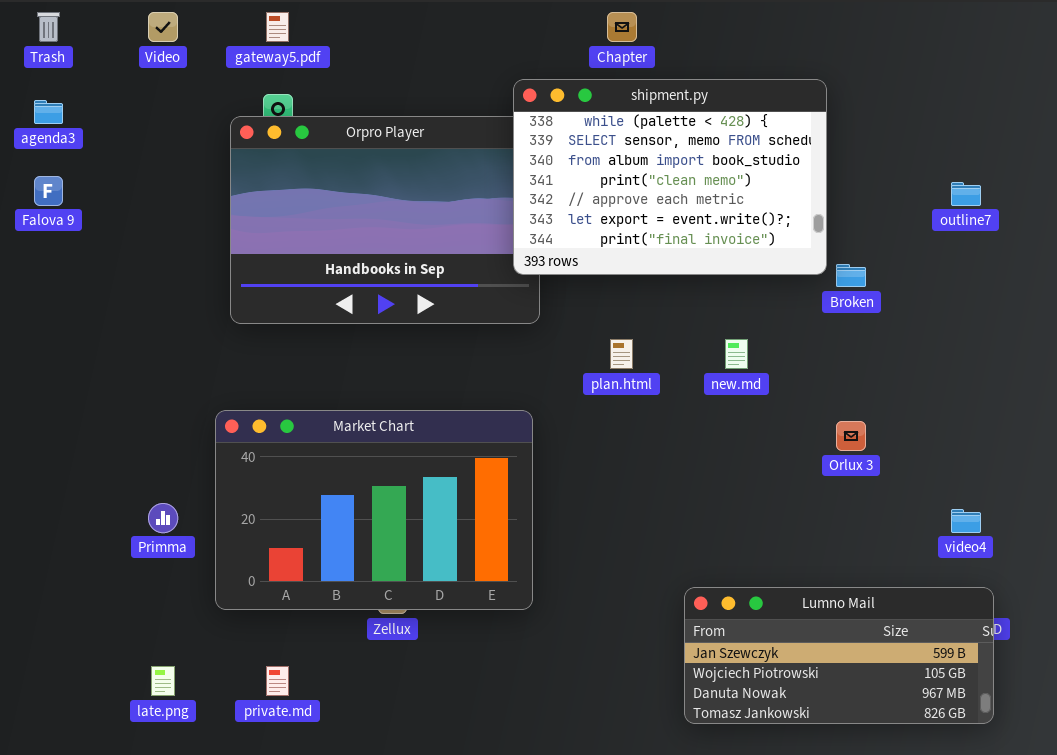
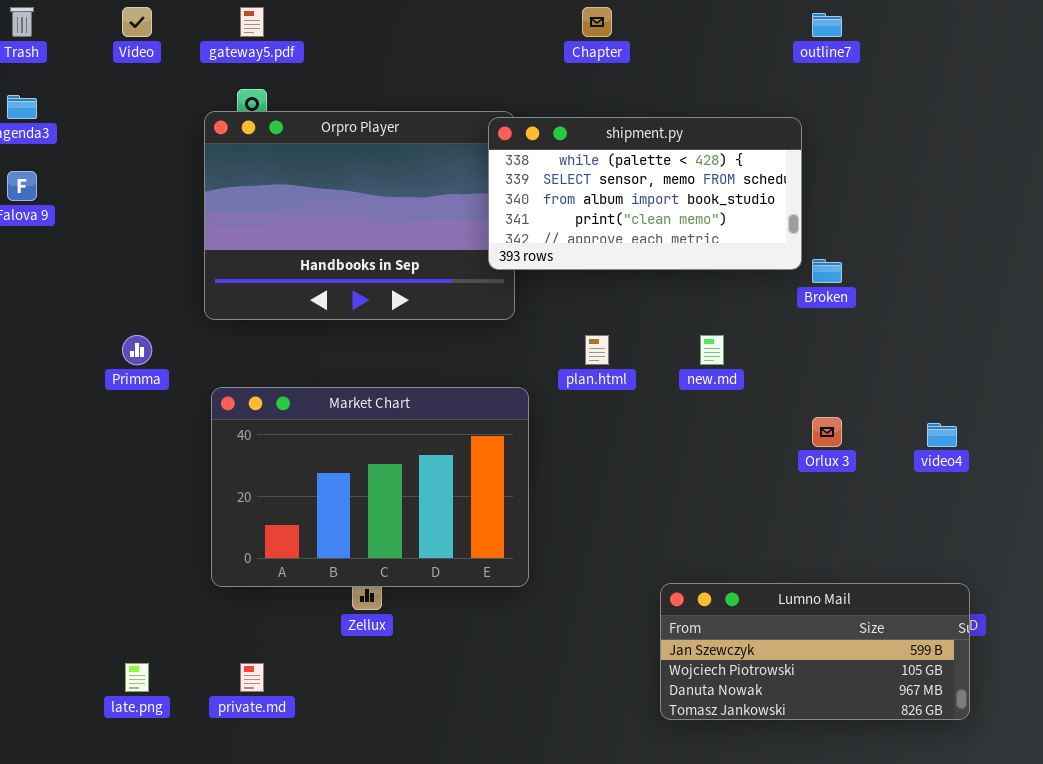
shipment.py: [513,79,827,275] -> [488,117,802,270], resized
outline7: [951,182,981,206] -> [812,13,842,37], moved
Market Chart: [215,410,533,610] -> [211,387,529,587], moved
Primma: [148,503,178,533] -> [122,335,152,365], moved
video4: [951,509,981,533] -> [927,423,957,447], moved

